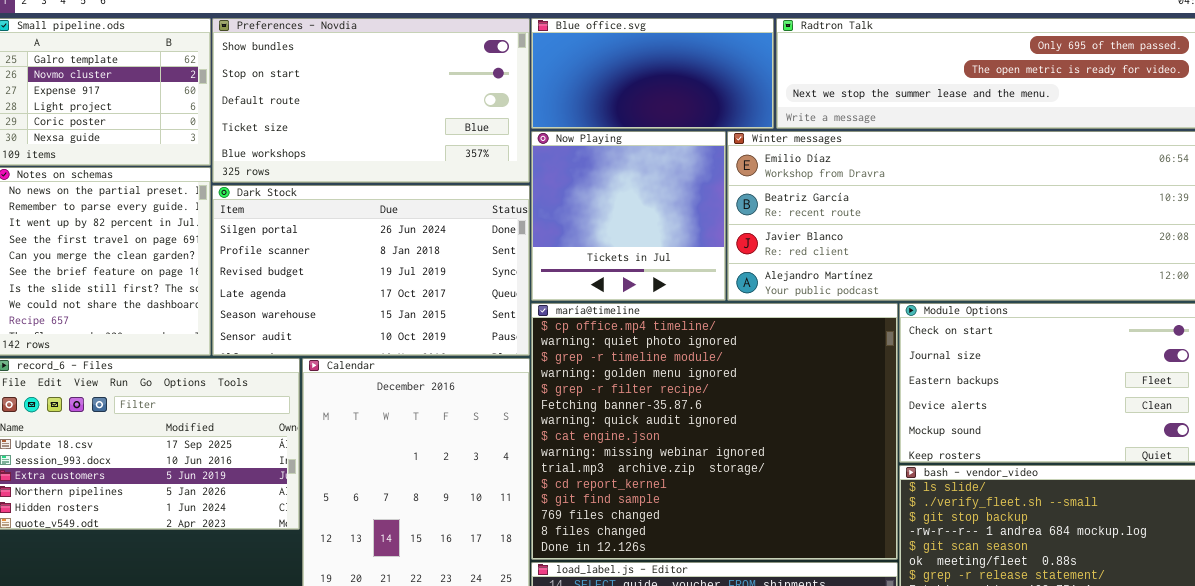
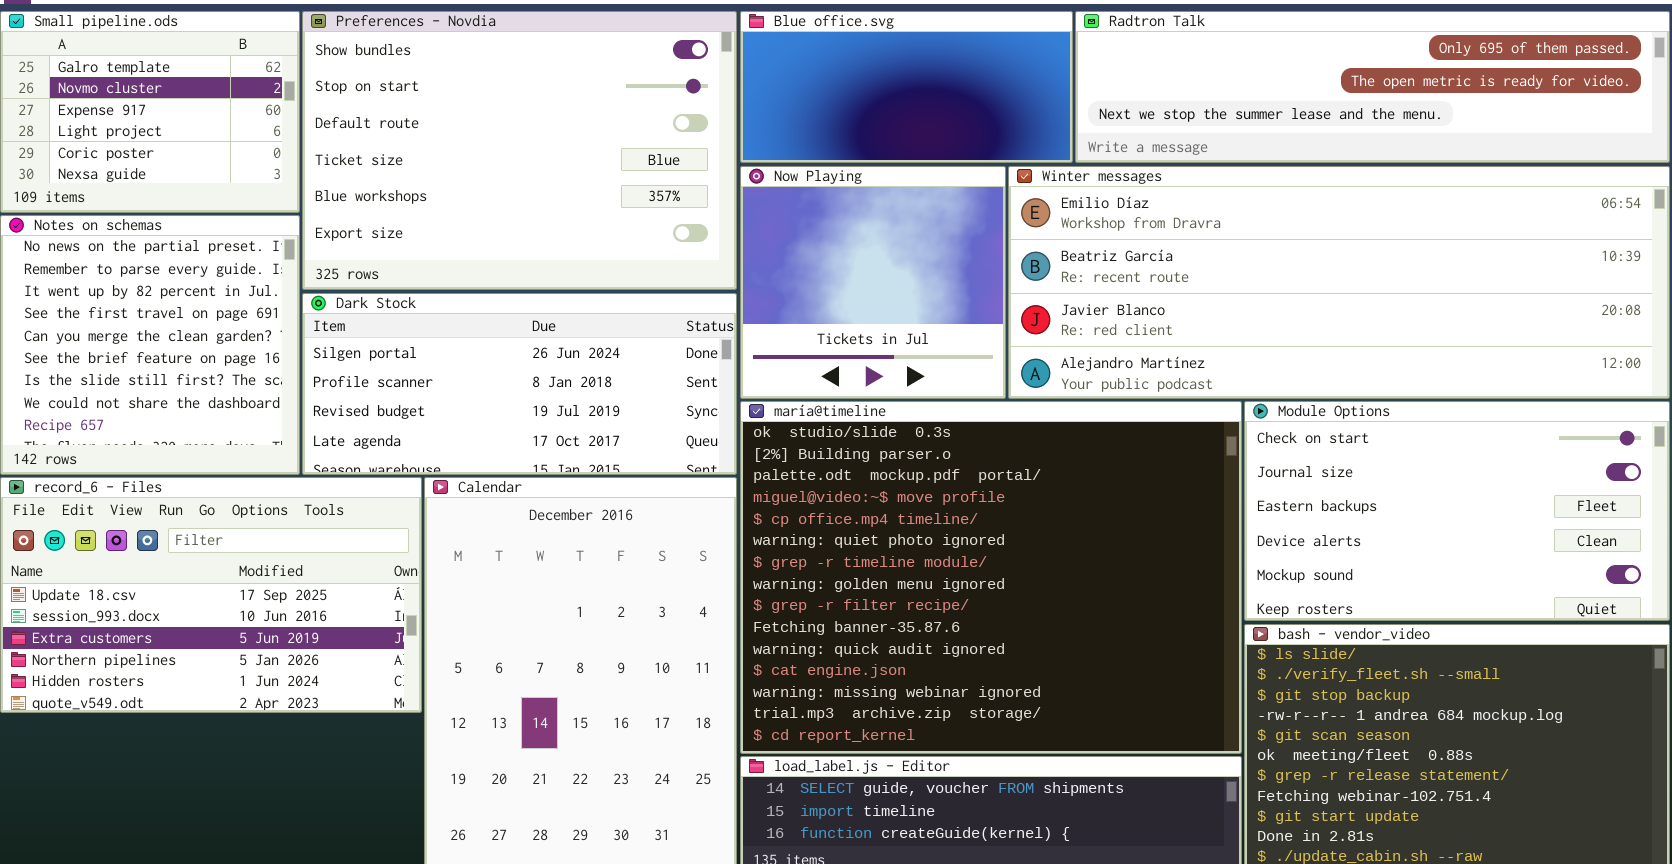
Preferences - Novdia: [212,18,530,183] -> [302,11,737,290], resized
Dark Stock: [212,185,530,356] -> [302,293,737,475], resized
maría@timeline: [531,303,898,560] -> [740,401,1242,754], scrolled up 4 rows

